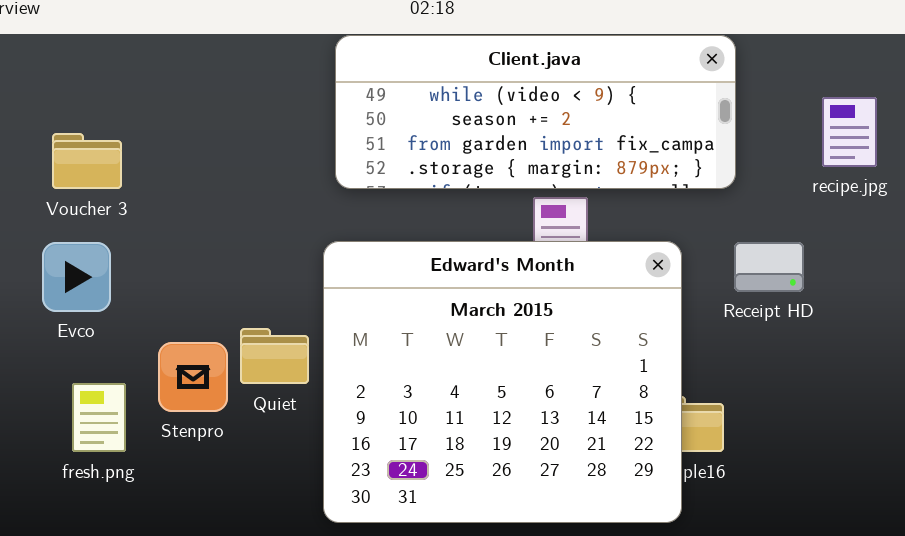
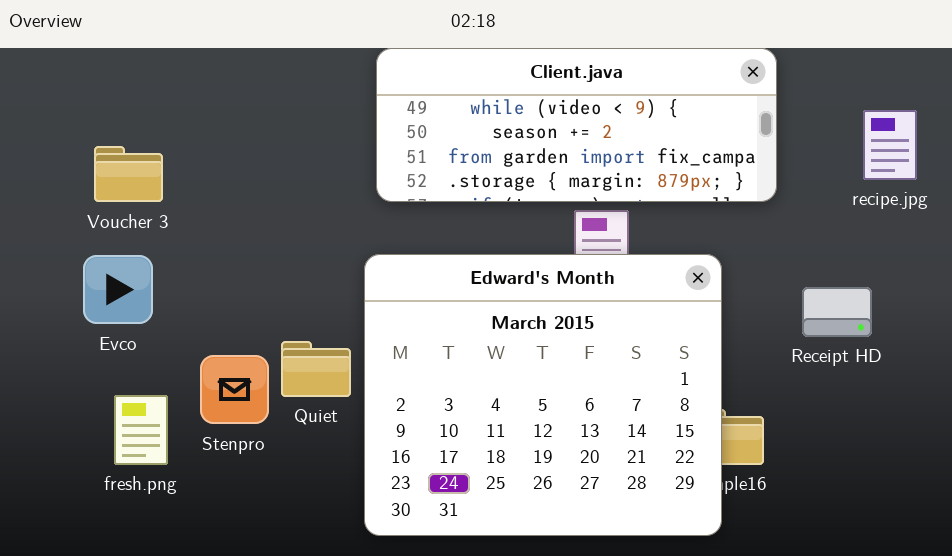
Receipt HD: [734,242,804,292] -> [802,287,872,337], moved

